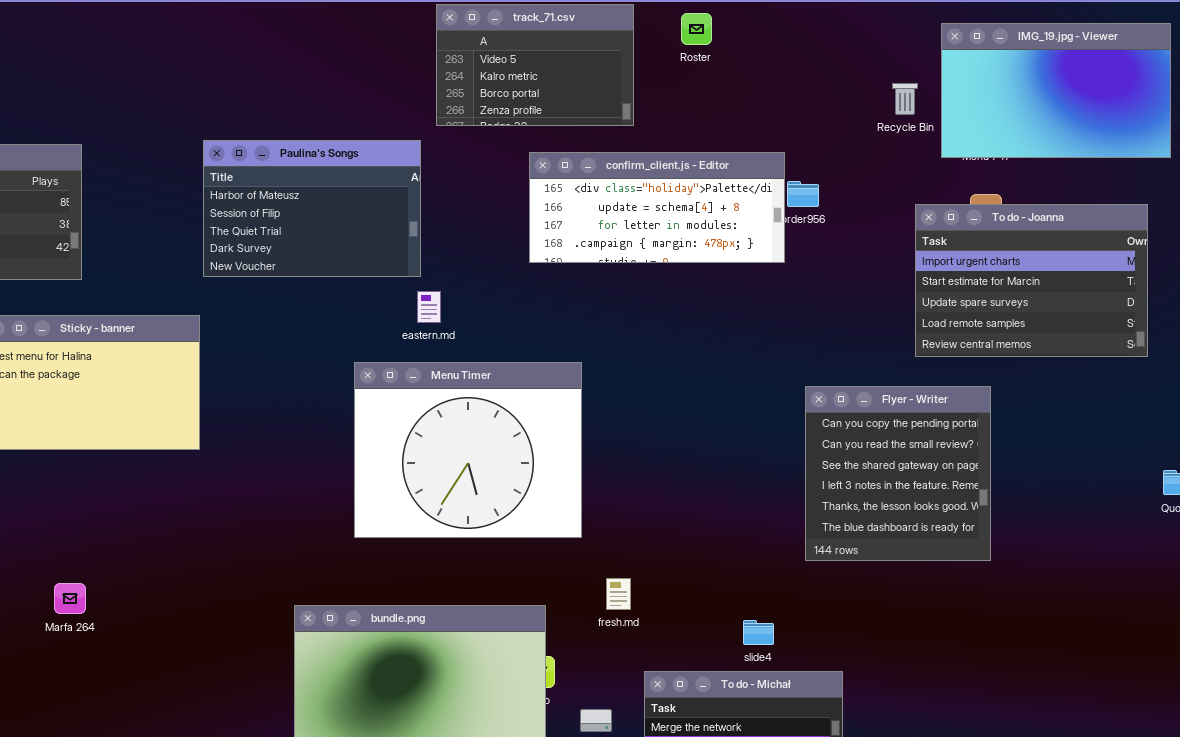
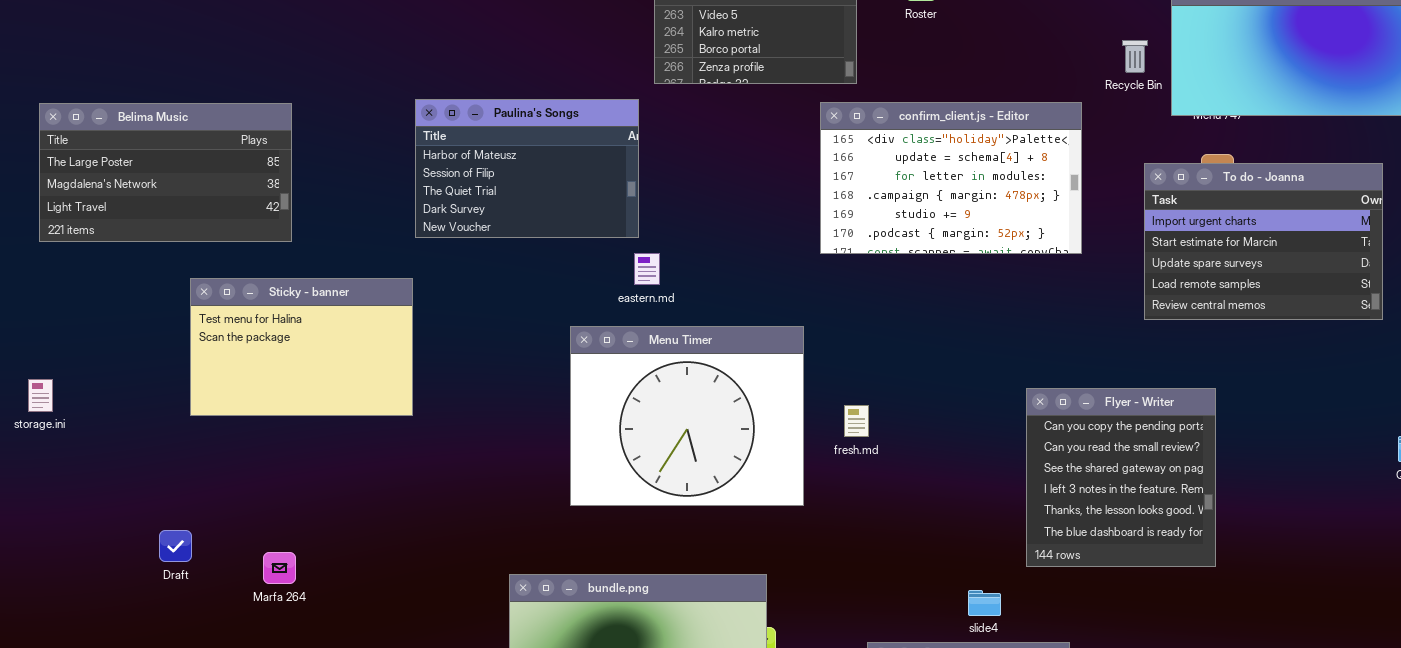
confirm_client.js - Editor: [529,152,785,263] -> [820,102,1082,254], moved, resized
Flyer - Writer: [805,386,991,561] -> [1026,388,1216,567], moved
fresh.md: [606,578,631,610] -> [844,405,869,437], moved

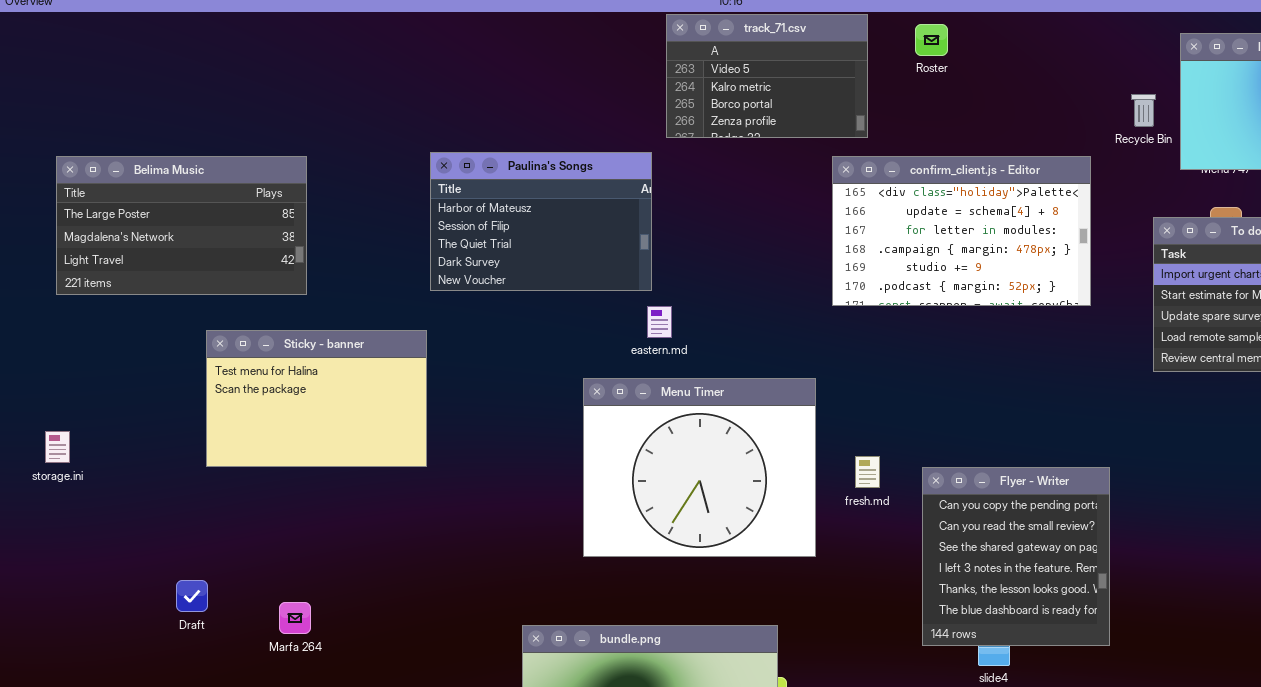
Flyer - Writer: [1026,388,1216,567] -> [922,467,1110,646], moved

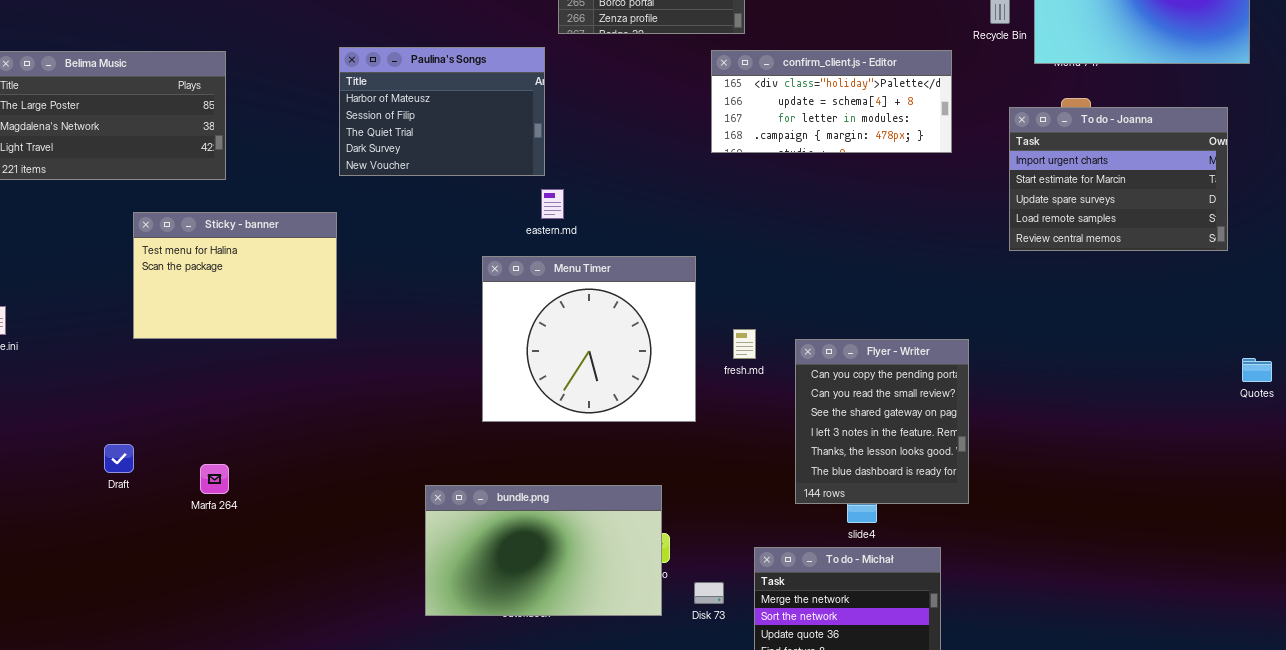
confirm_client.js - Editor: [832,156,1091,306] -> [711,50,952,153], resized

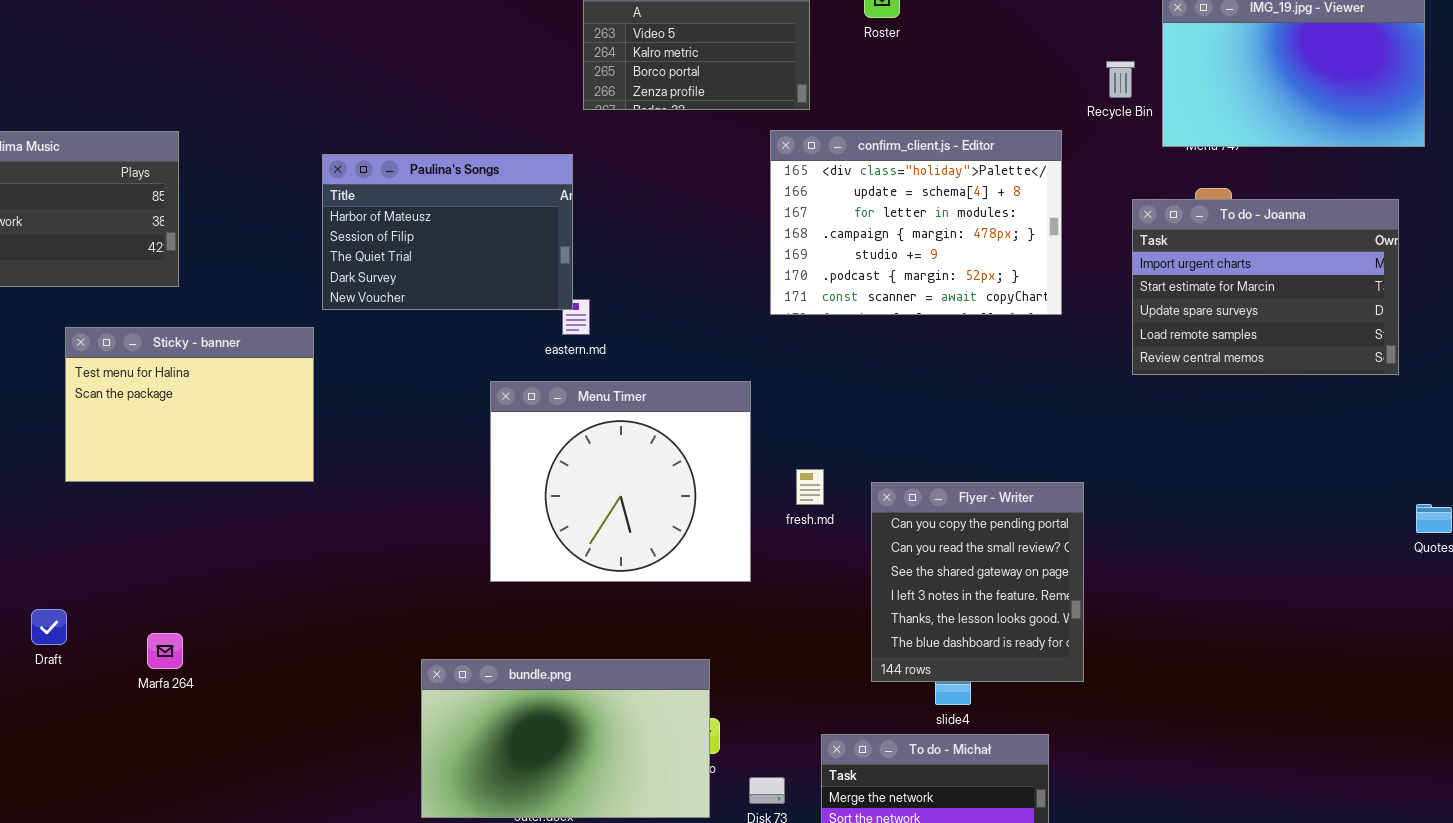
Paulina's Songs: [339,47,545,176] -> [322,154,573,310], moved
confirm_client.js - Editor: [711,50,952,153] -> [770,130,1062,315], resized

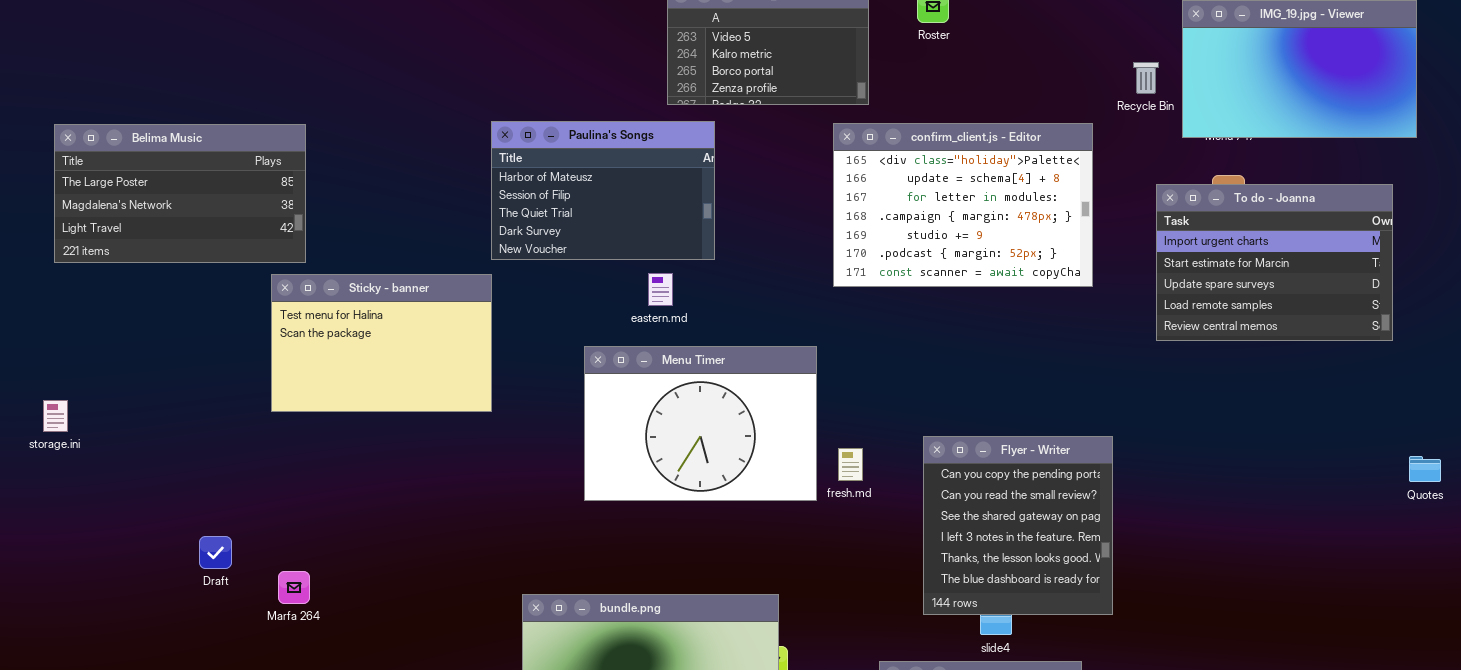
Paulina's Songs: [322,154,573,310] -> [491,121,715,260], moved
Sticky - banner: [65,327,314,482] -> [271,274,492,412], moved
Menu Timer: [490,381,751,582] -> [584,346,817,501], resized
fresh.md: [796,469,824,505] -> [838,448,863,481], moved
Draft: [31,609,67,645] -> [199,536,232,569], moved

